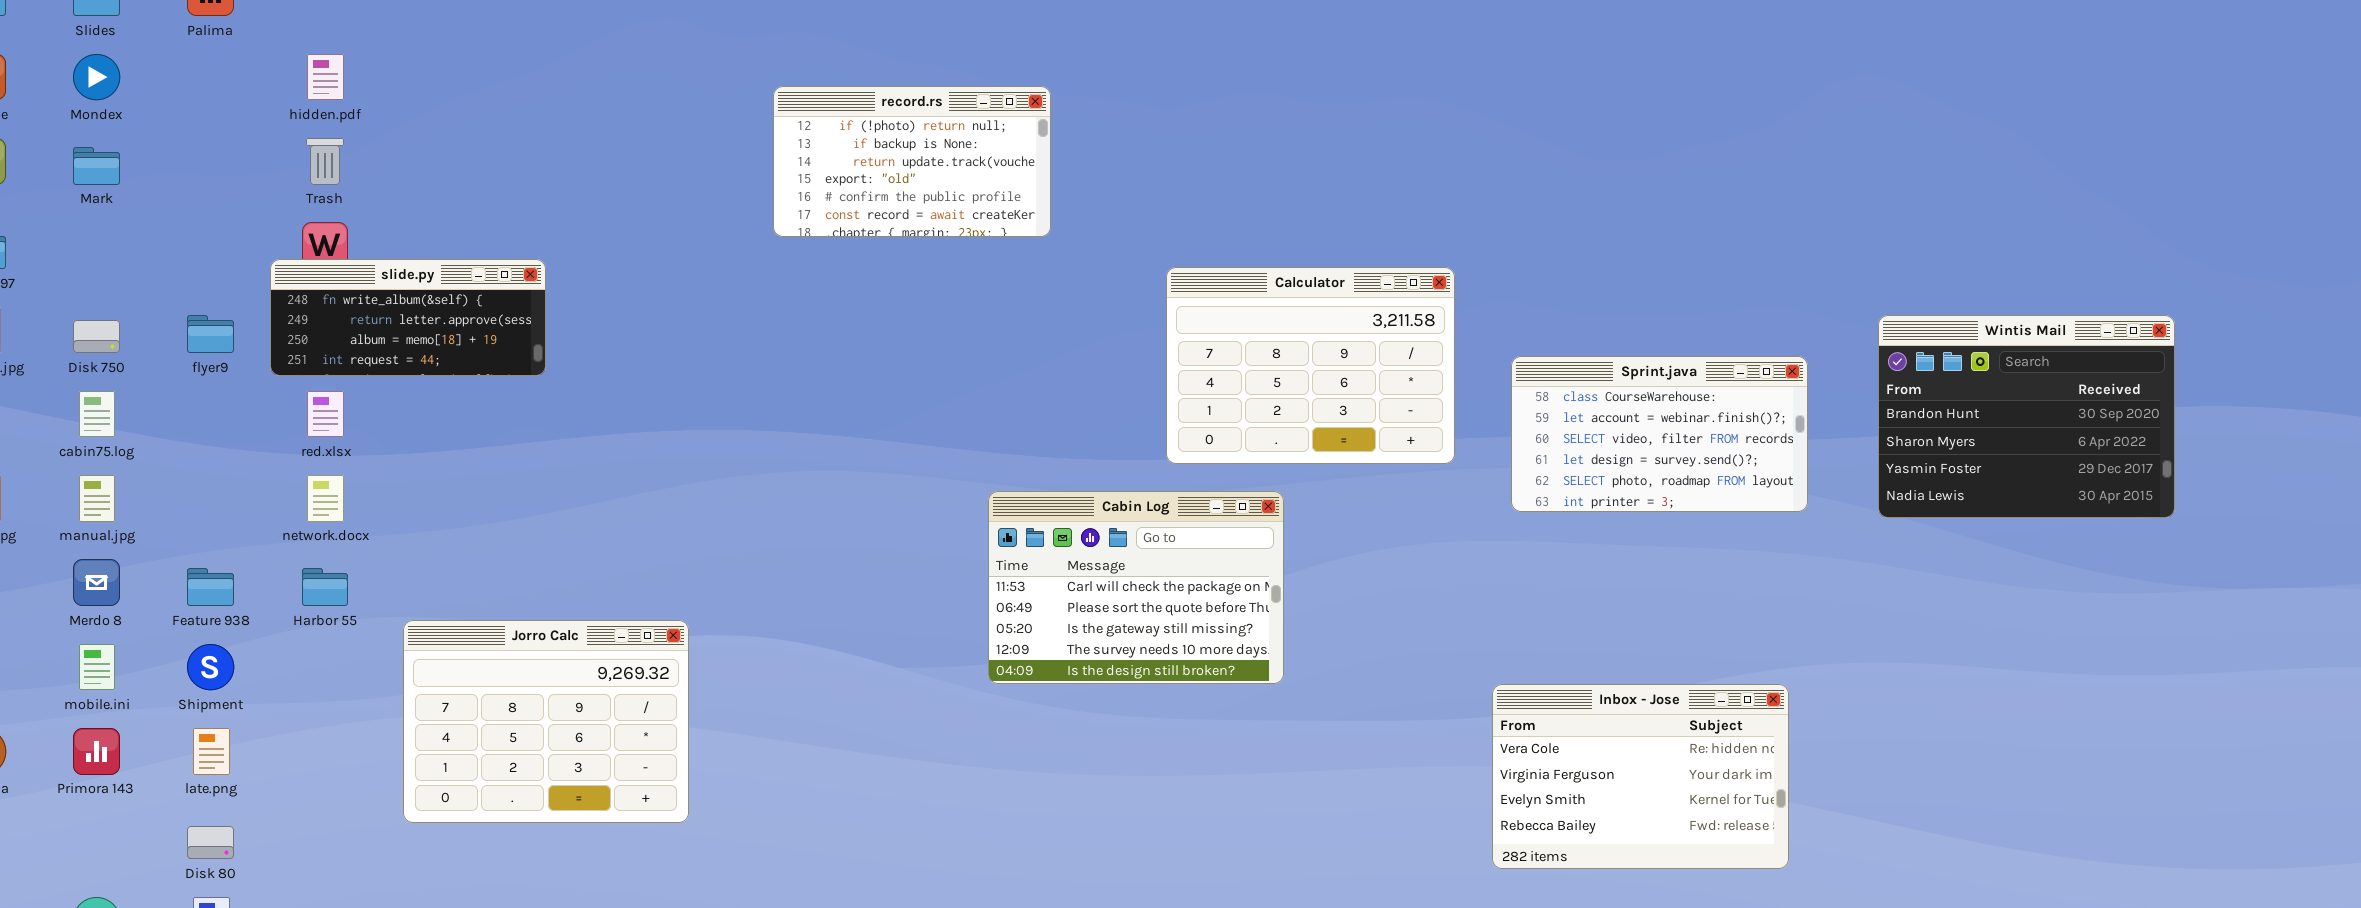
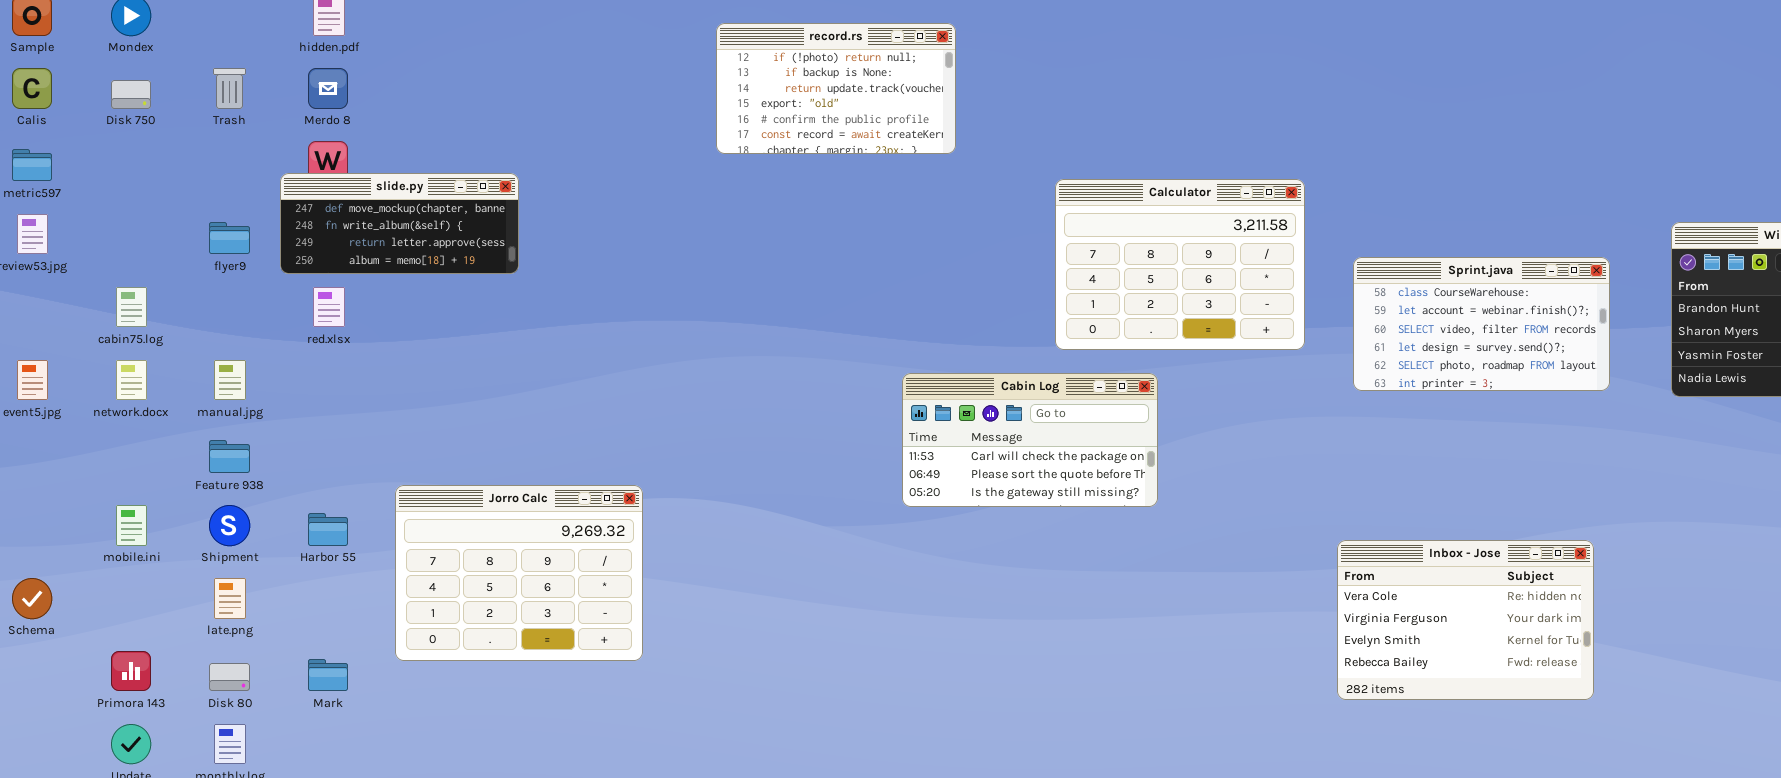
Trash: [306,138,344,185] -> [213,68,246,109], moved
Mark: [73,147,120,185] -> [308,659,348,691], moved
slide.py: [270,259,546,376] -> [280,173,519,274], scrolled up 1 row
Disk 750: [73,320,120,353] -> [111,80,151,109], moved
manual.jpg: [79,475,115,522] -> [214,360,246,400], moved
network.docx: [307,475,344,522] -> [116,360,147,400], moved
Cabin Log: [988,491,1284,684] -> [902,373,1158,507], resized
Merdo 8: [73,559,120,606] -> [308,68,348,109], moved
Harbor 55: [302,568,348,606] -> [308,513,348,546], moved
Primora 143: [73,728,120,775] -> [111,651,151,691], moved

